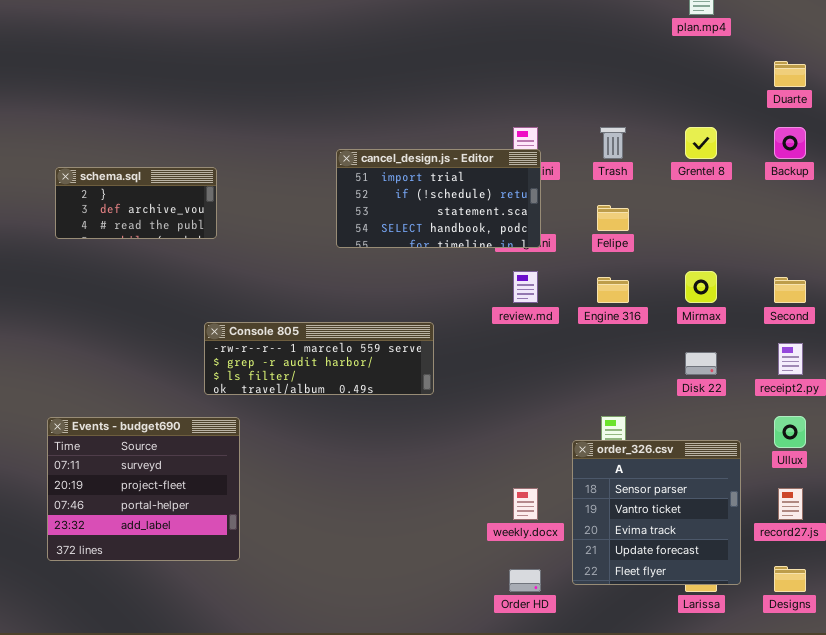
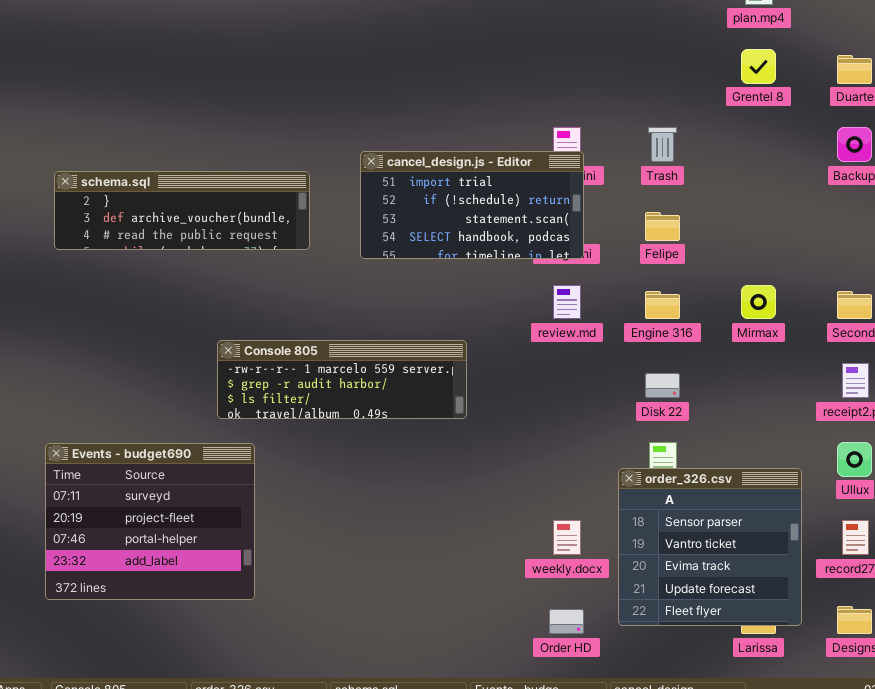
Grentel 8: [685,127,717,159] -> [741,49,776,84], moved
schema.sql: [55,167,217,239] -> [54,171,310,250], resized
Disk 22: [685,352,717,375] -> [645,373,680,398], moved

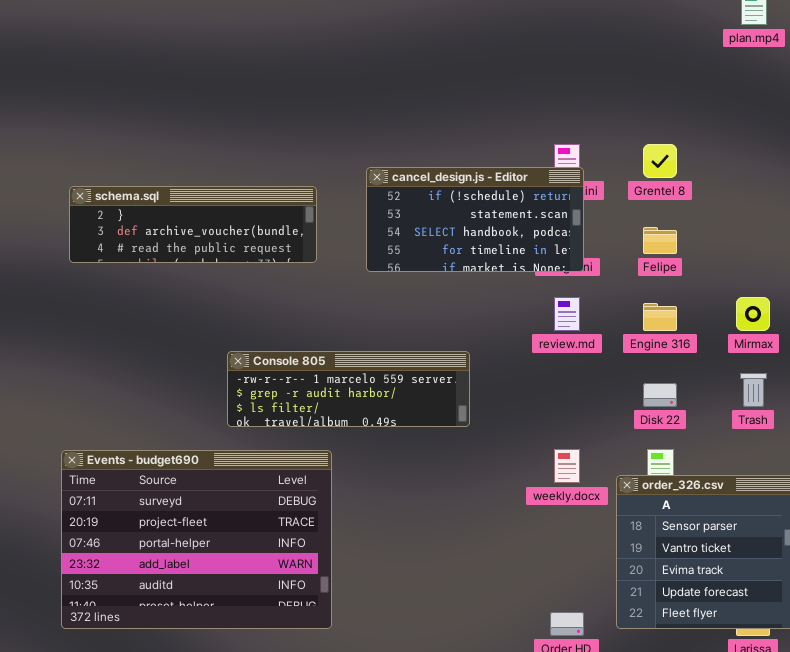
Grentel 8: [741,49,776,84] -> [643,144,677,178], moved
Trash: [648,127,677,162] -> [740,373,767,407], moved
cancel_design.js - Editor: [360,151,584,259] -> [366,167,584,272], scrolled down 1 row
Events - budget690: [45,443,255,600] -> [61,450,332,629], resized
weekly.docx: [553,520,581,555] -> [554,449,580,483], moved

